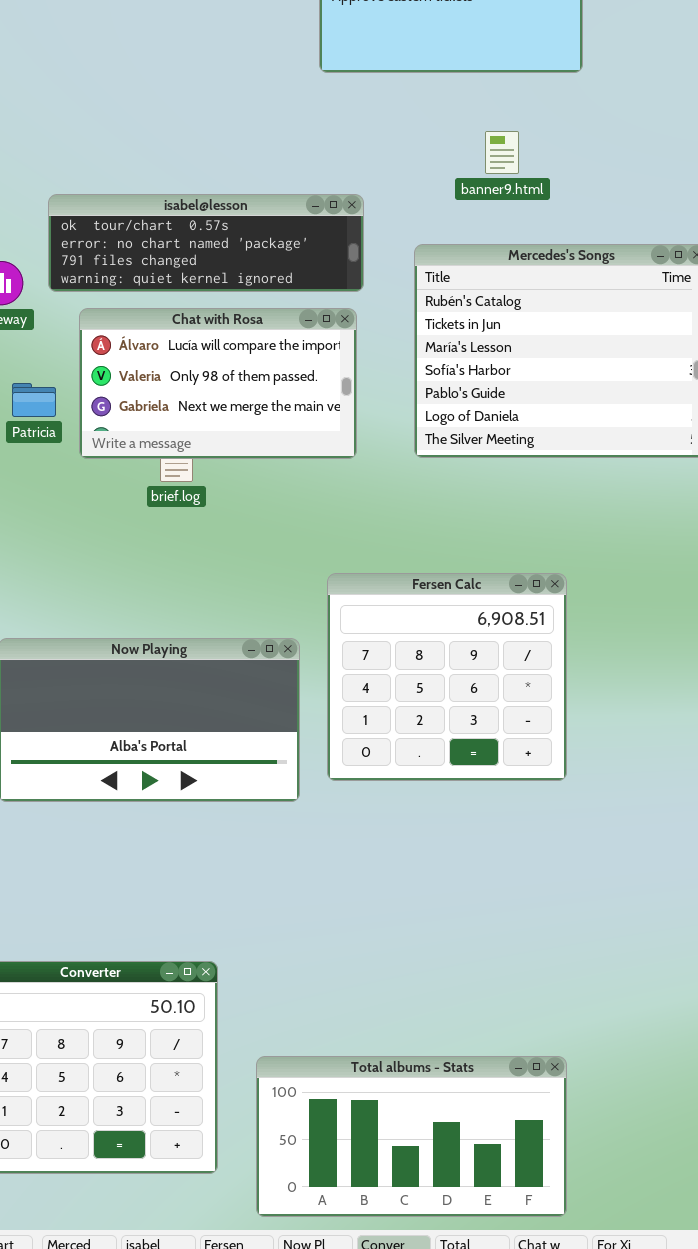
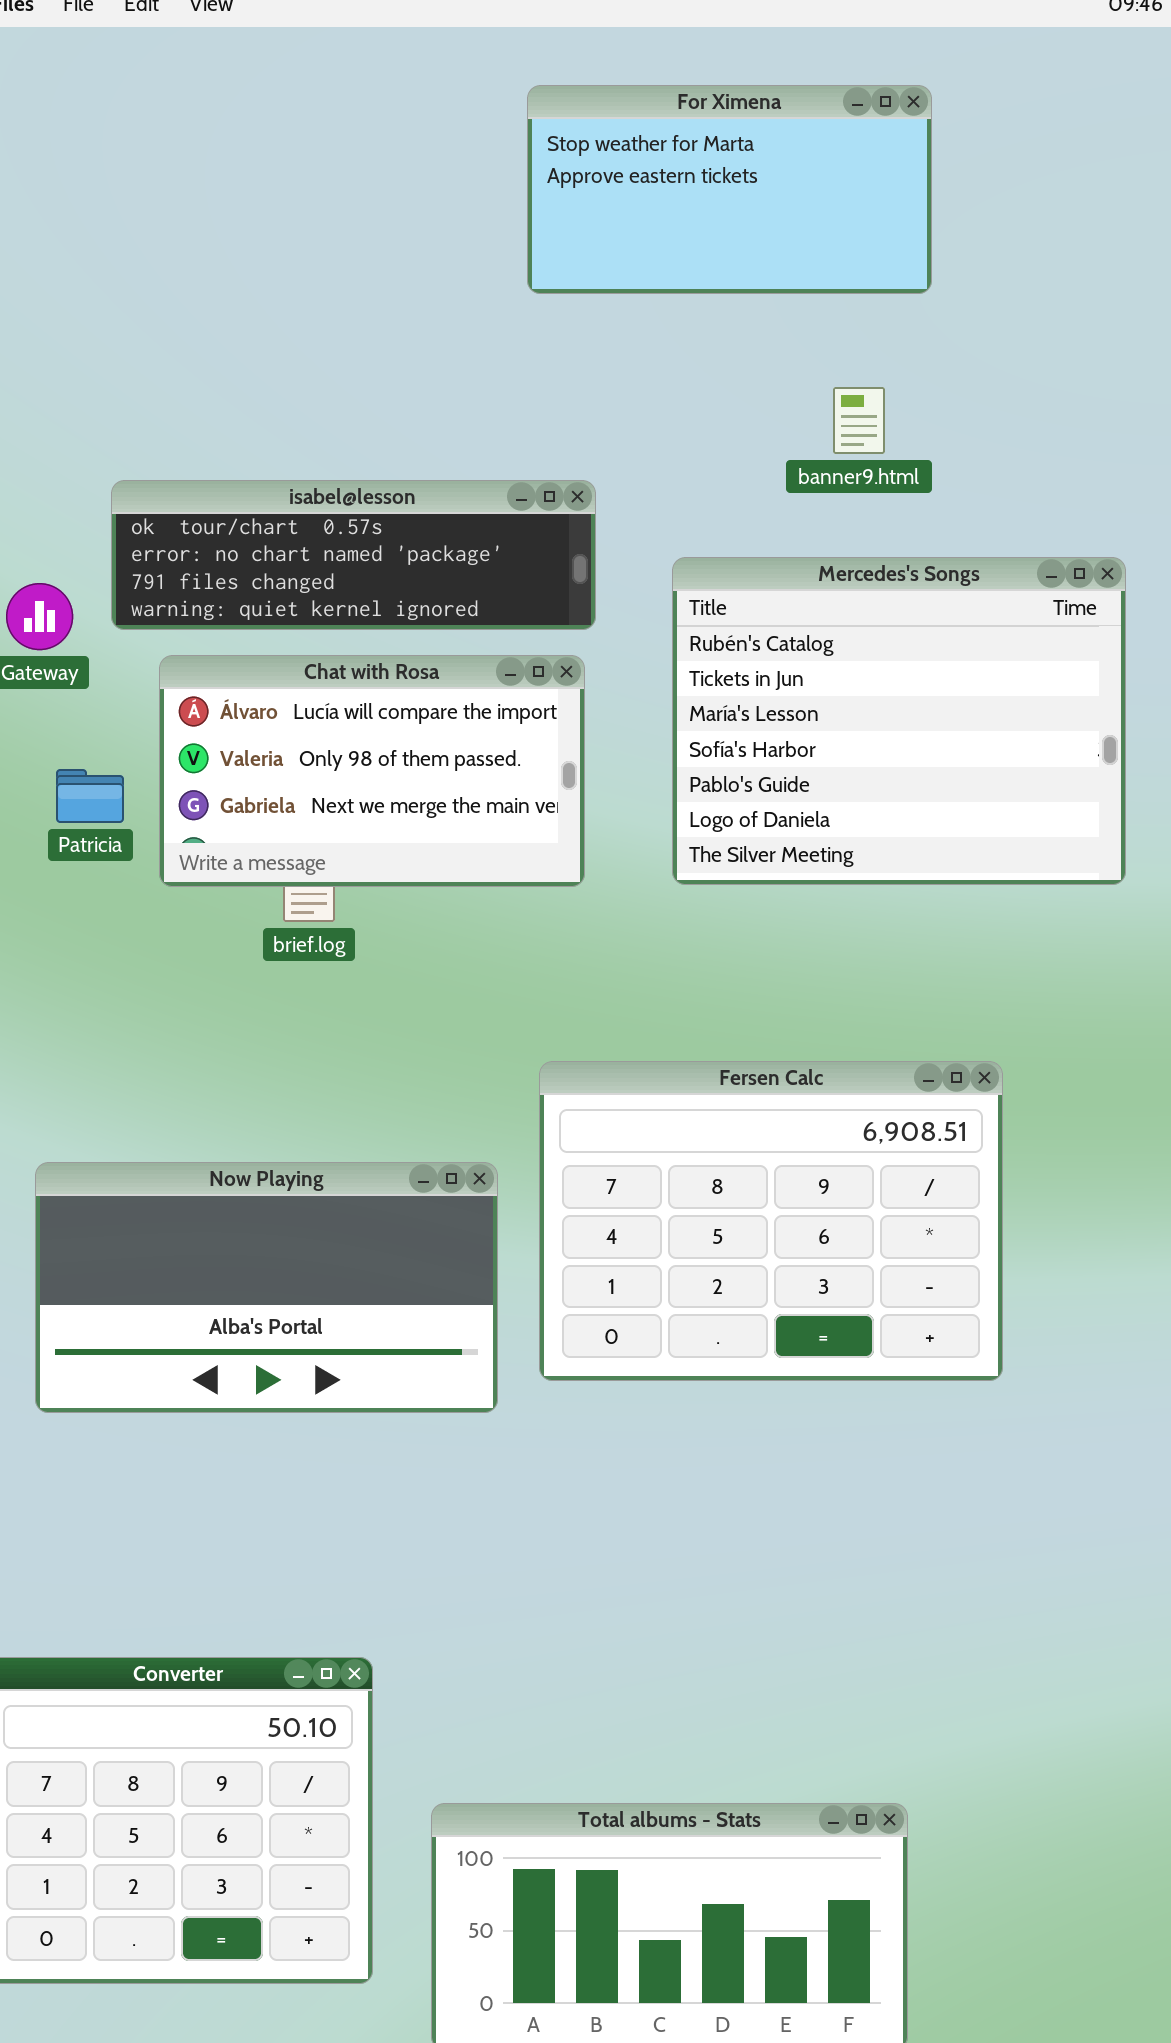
banner9.html: [485,131,519,174] -> [833,387,885,454], moved
Fersen Calc: [327,573,567,781] -> [539,1061,1003,1381], resized

